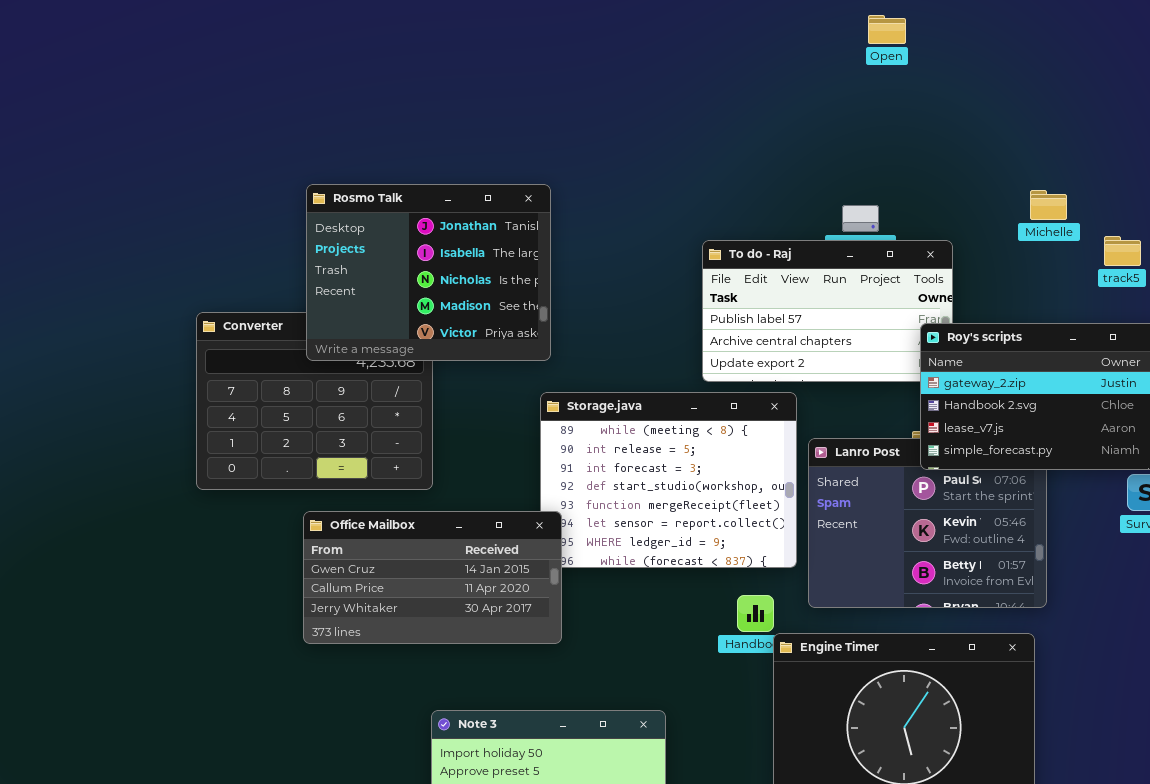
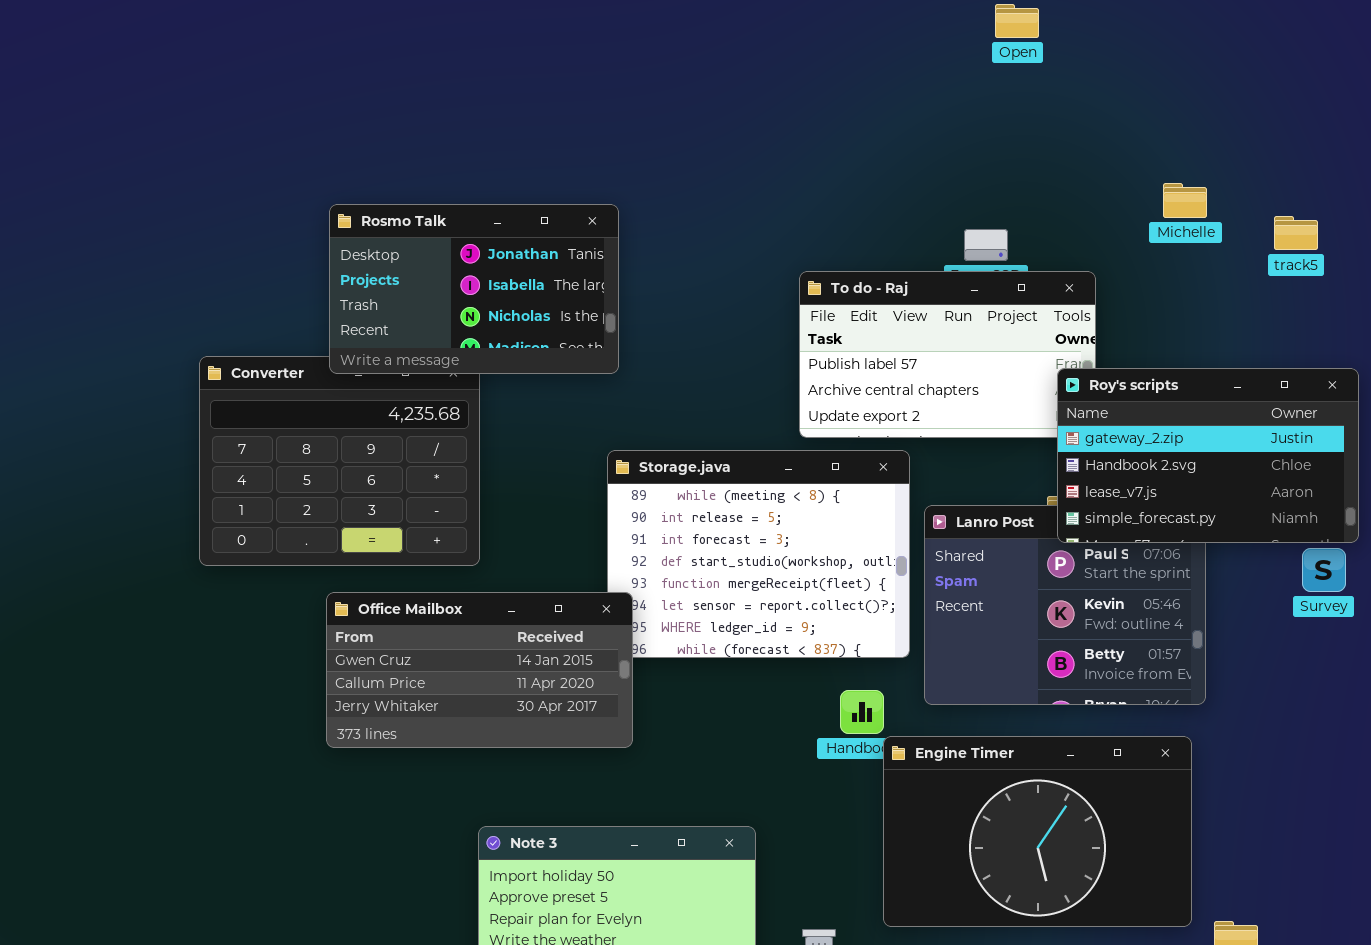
Rosmo Talk: [306,184,551,361] -> [329,204,619,374], resized
Michelle: [1030,190,1067,220] -> [1163,183,1207,218], moved
track5: [1104,236,1141,266] -> [1274,216,1318,250], moved

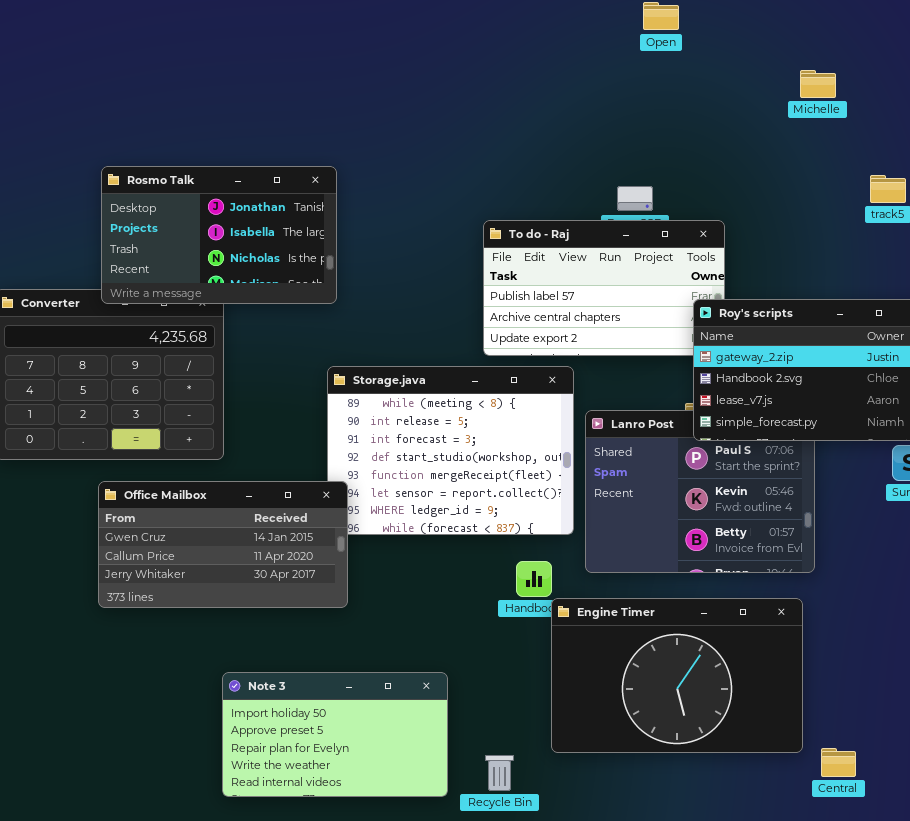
Michelle: [1163,183,1207,218] -> [800,70,836,98], moved

